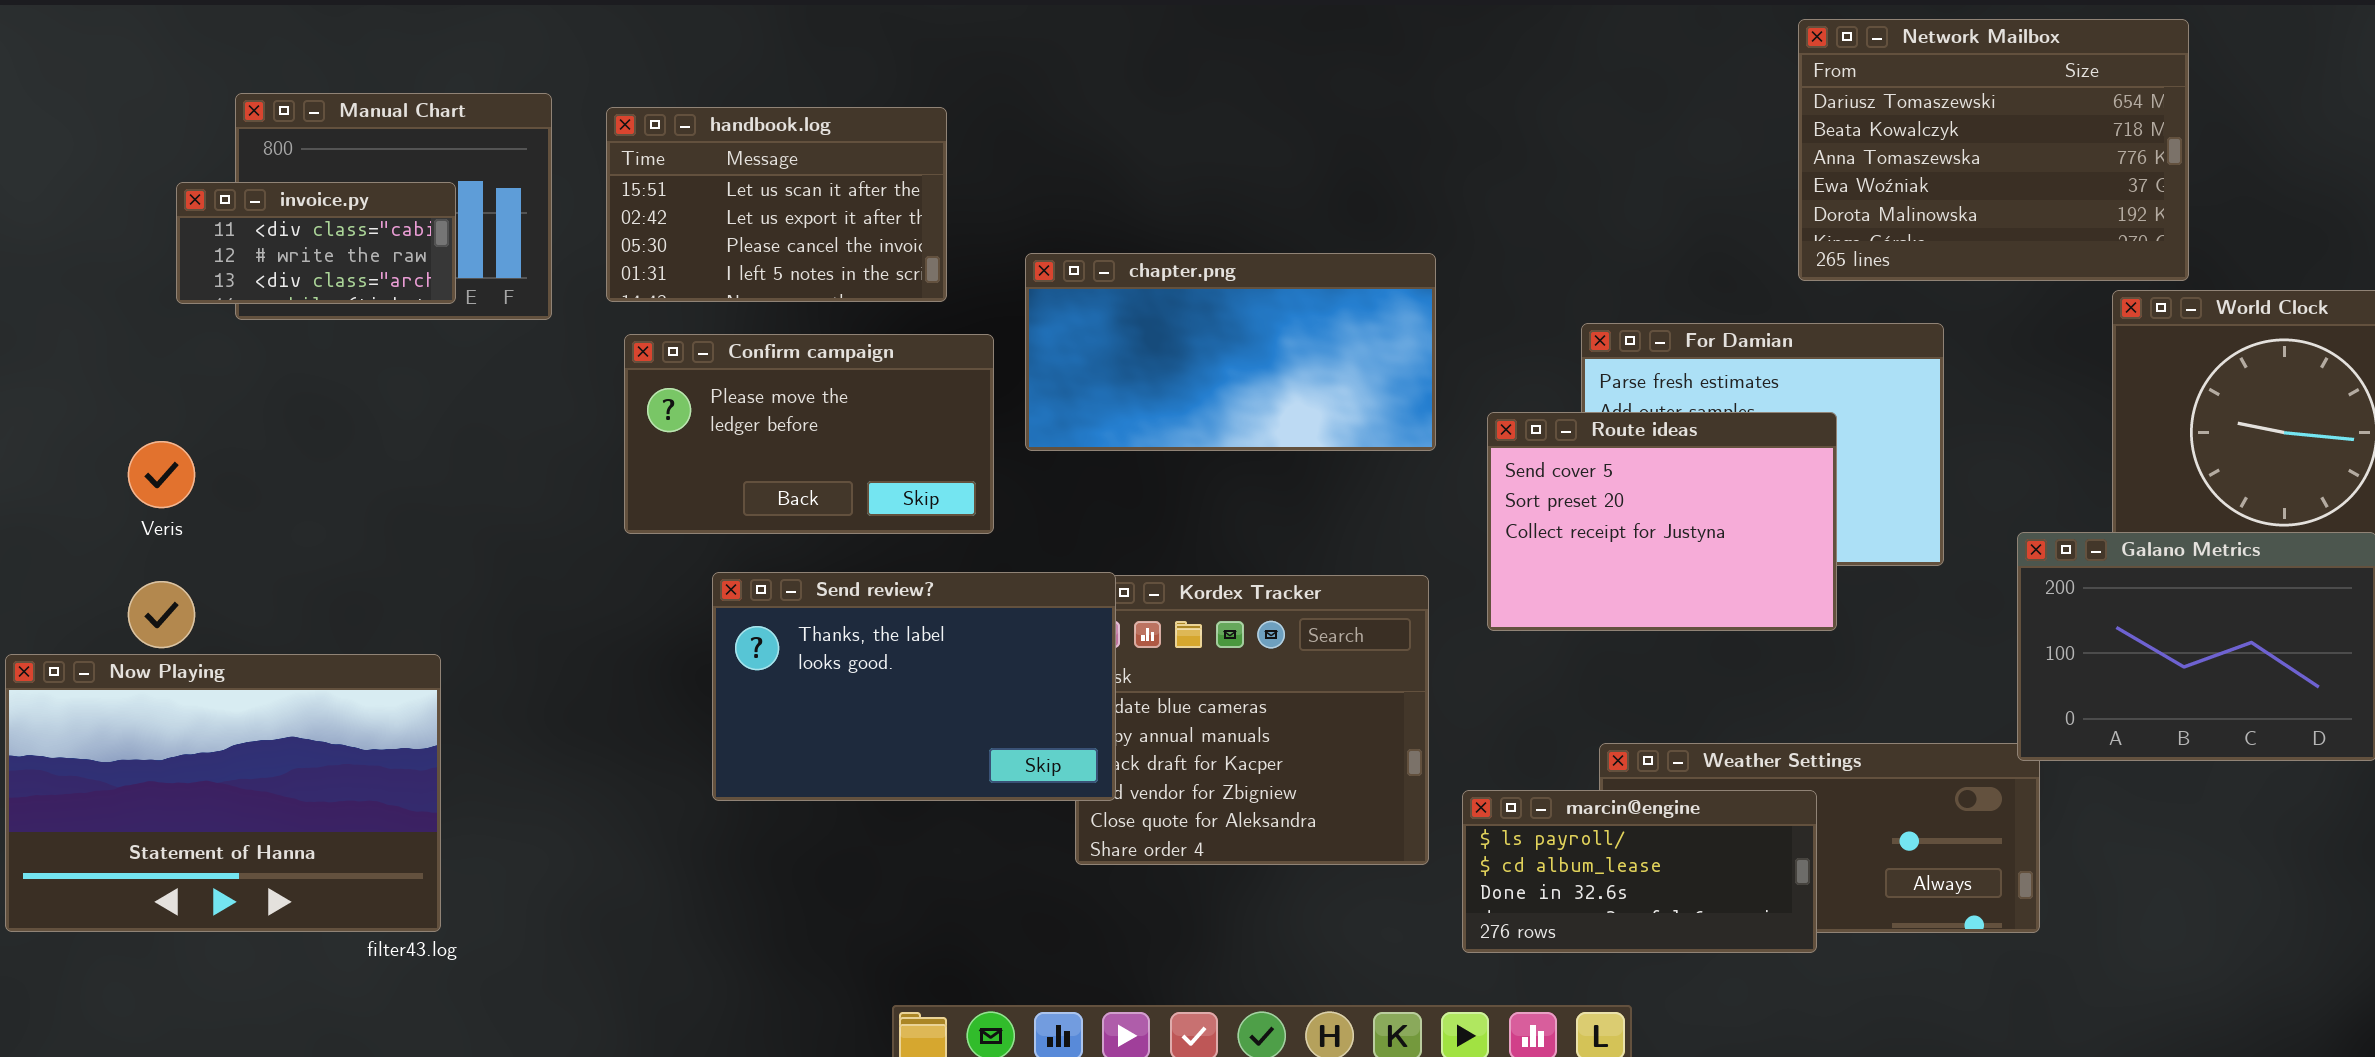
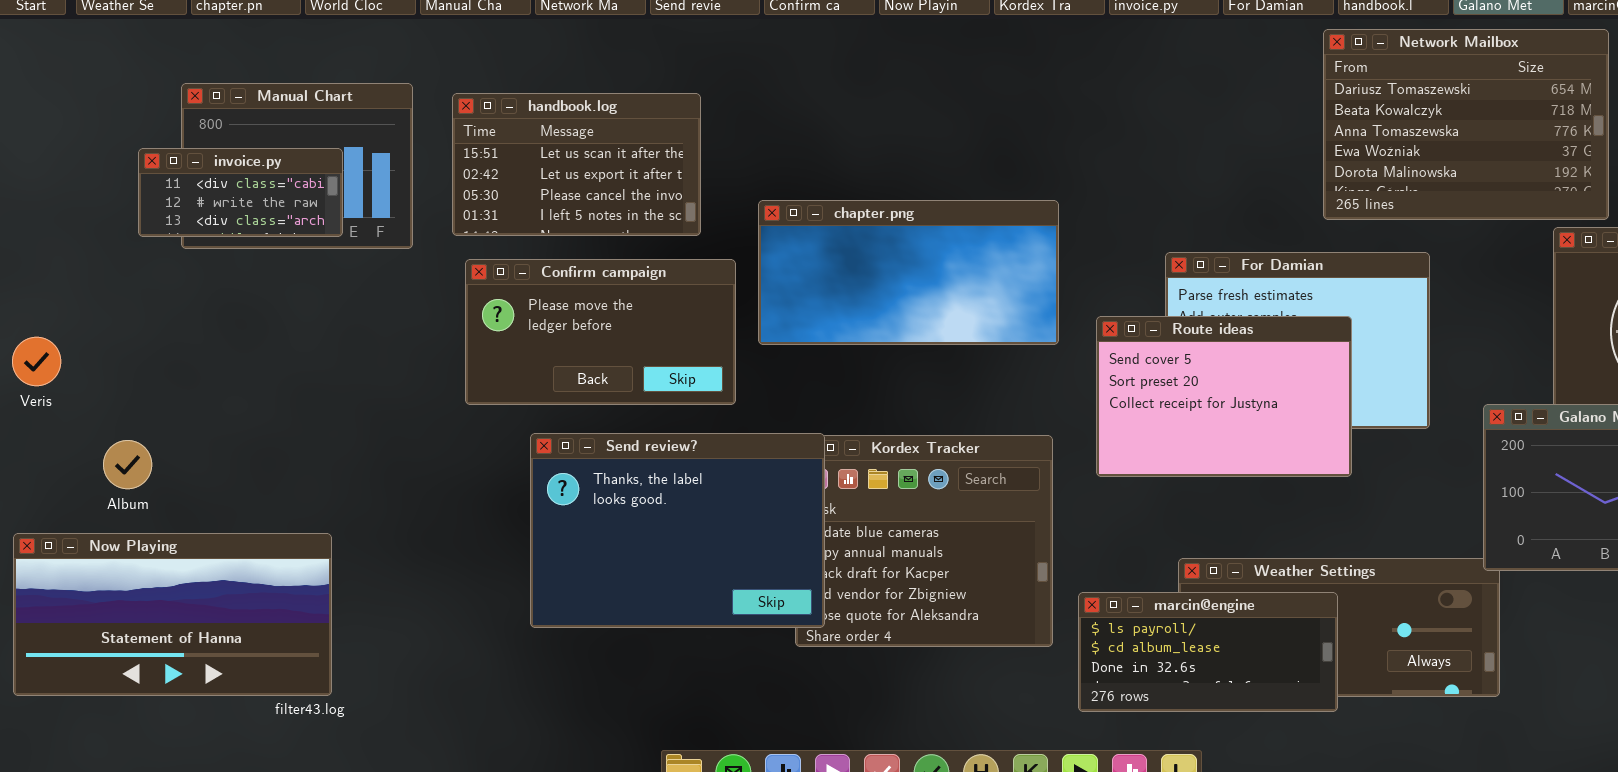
Veris: [128,441,195,508] -> [12,337,61,386], moved
Send review?: [712,572,1116,801] -> [530,433,825,628], resized
Now Playing: [5,654,441,932] -> [13,533,332,696], resized

